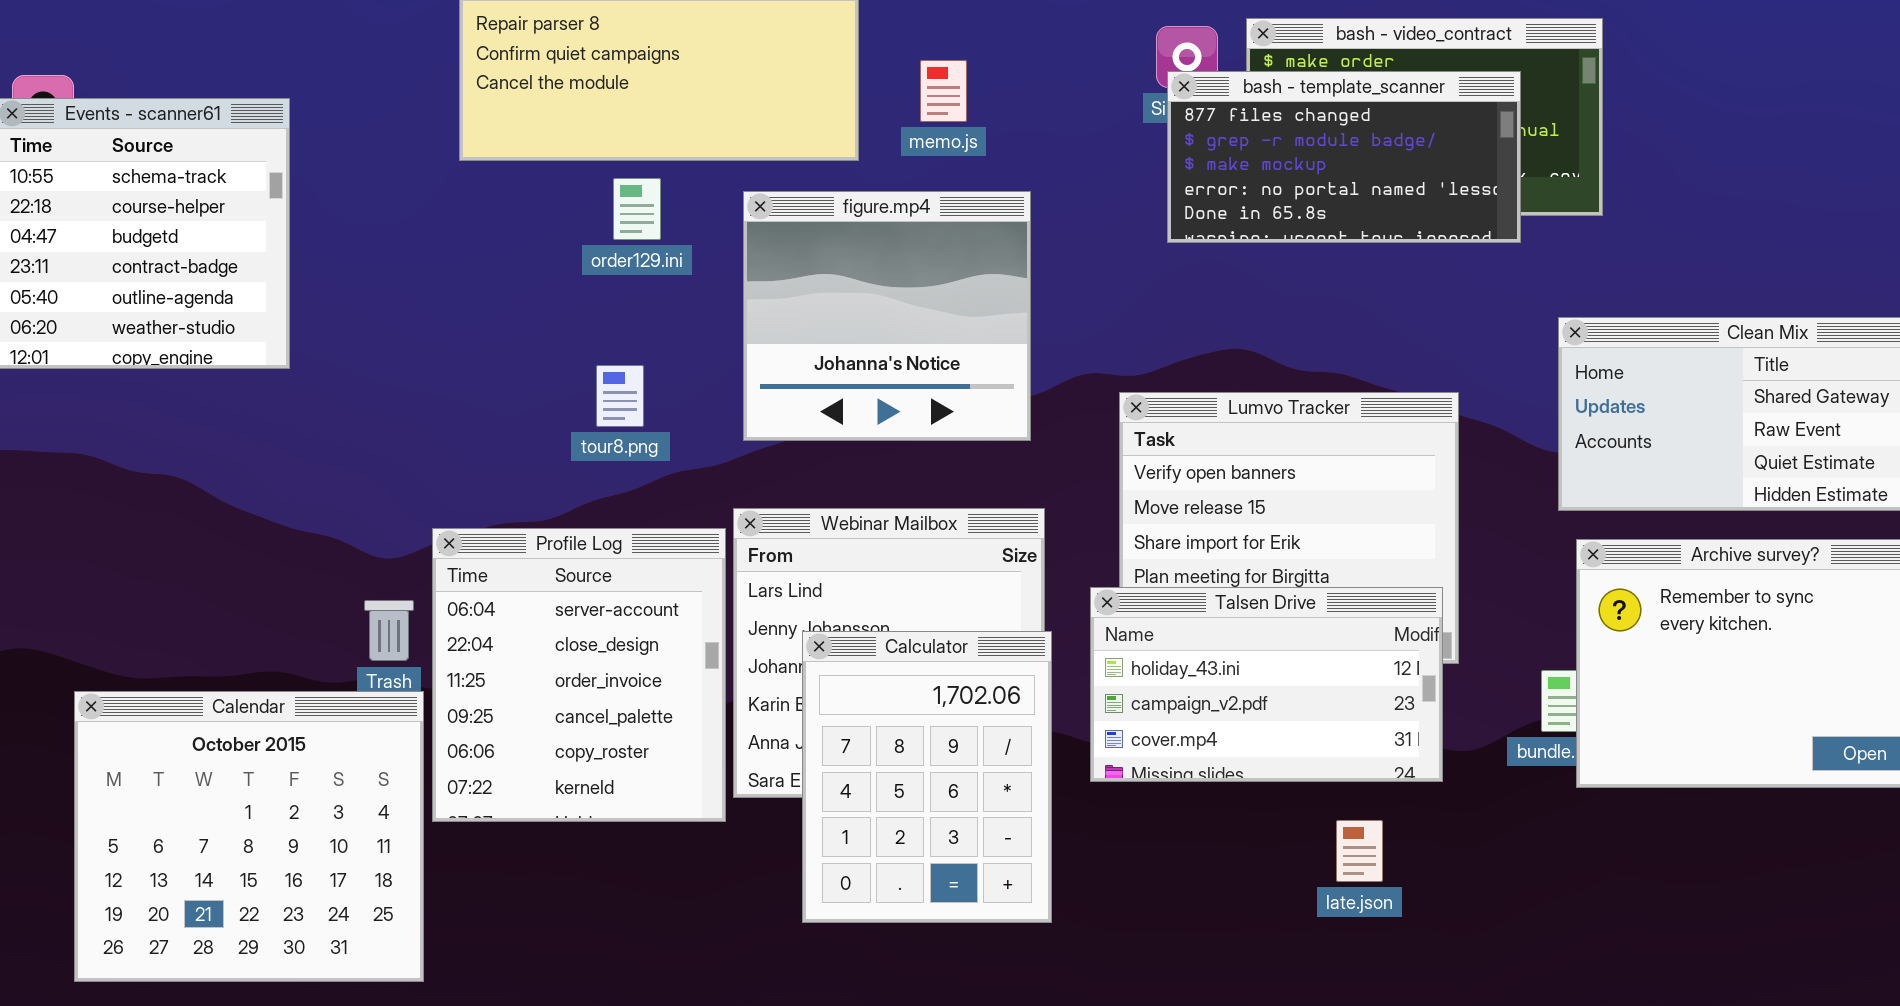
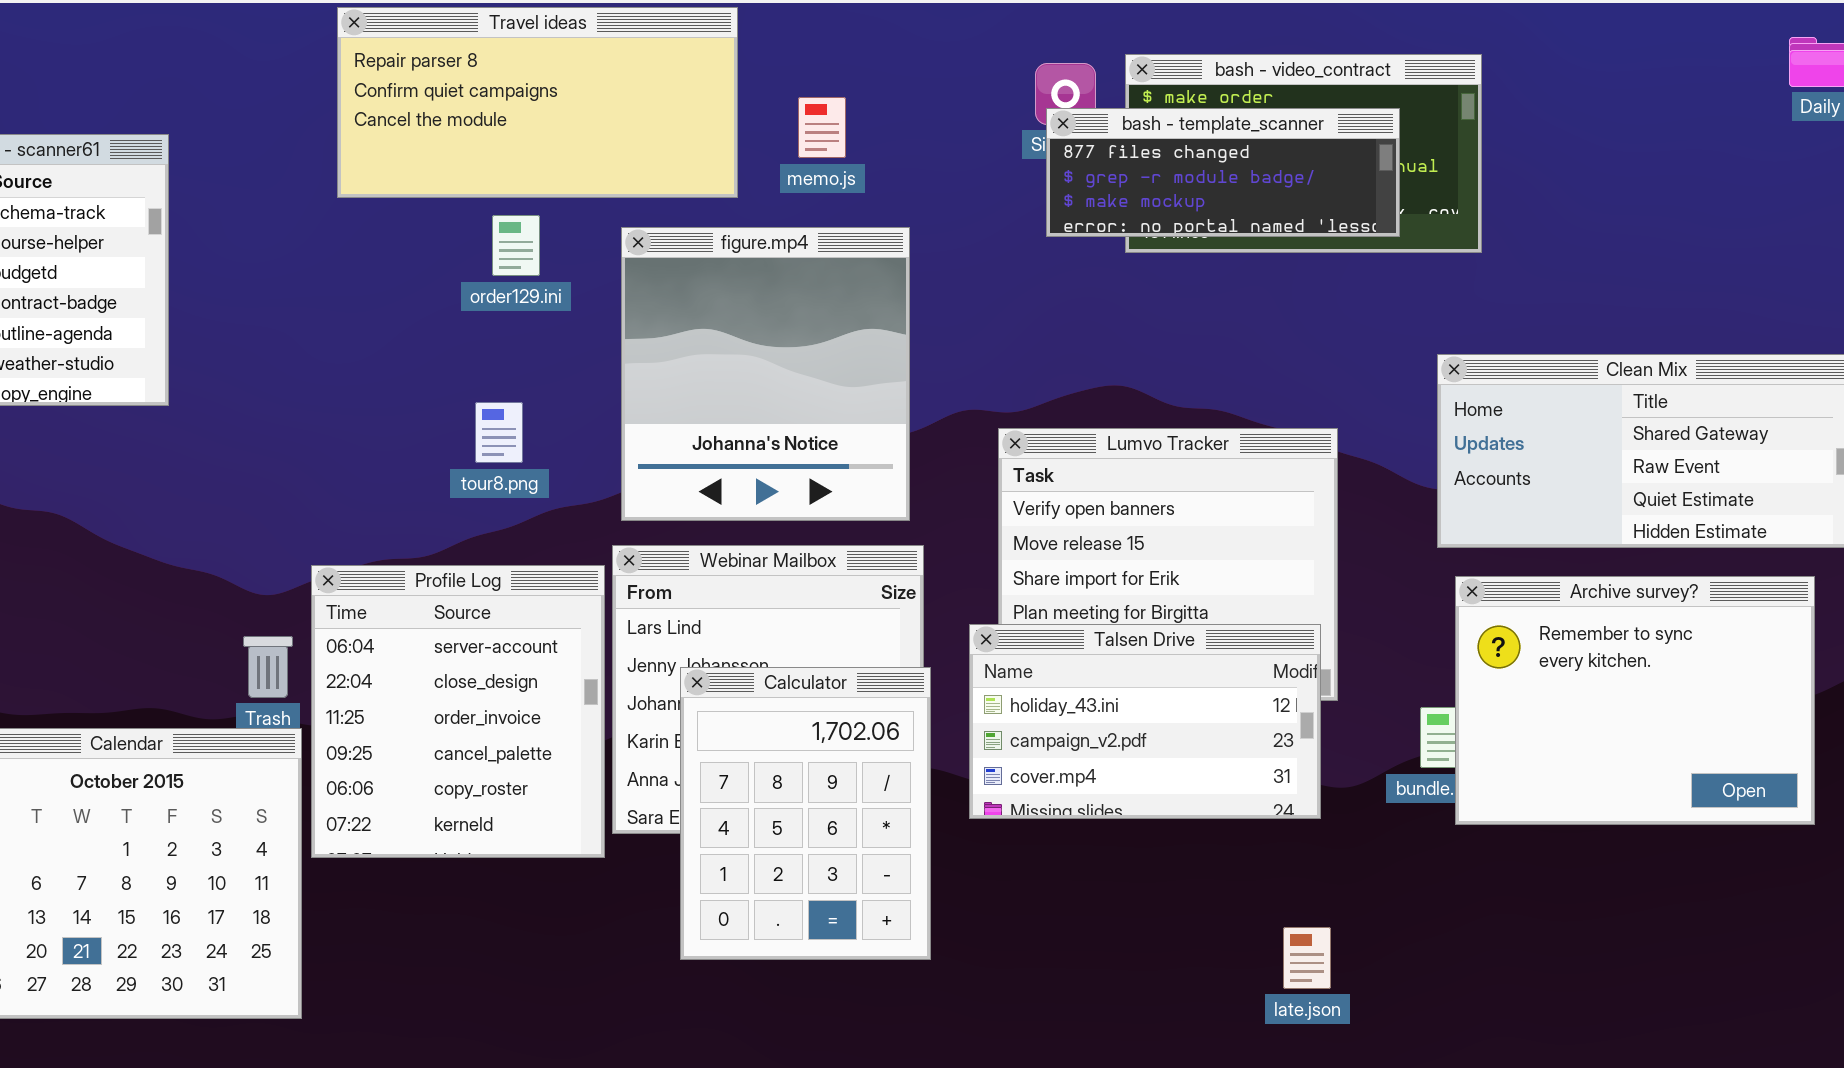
bash - template_scanner: [1167,71,1521,243] -> [1046,108,1400,237], resized
figure.mp4: [743,191,1031,441] -> [621,227,910,521], resized
late.json: [1336,820,1383,882] -> [1283,927,1331,989], moved

